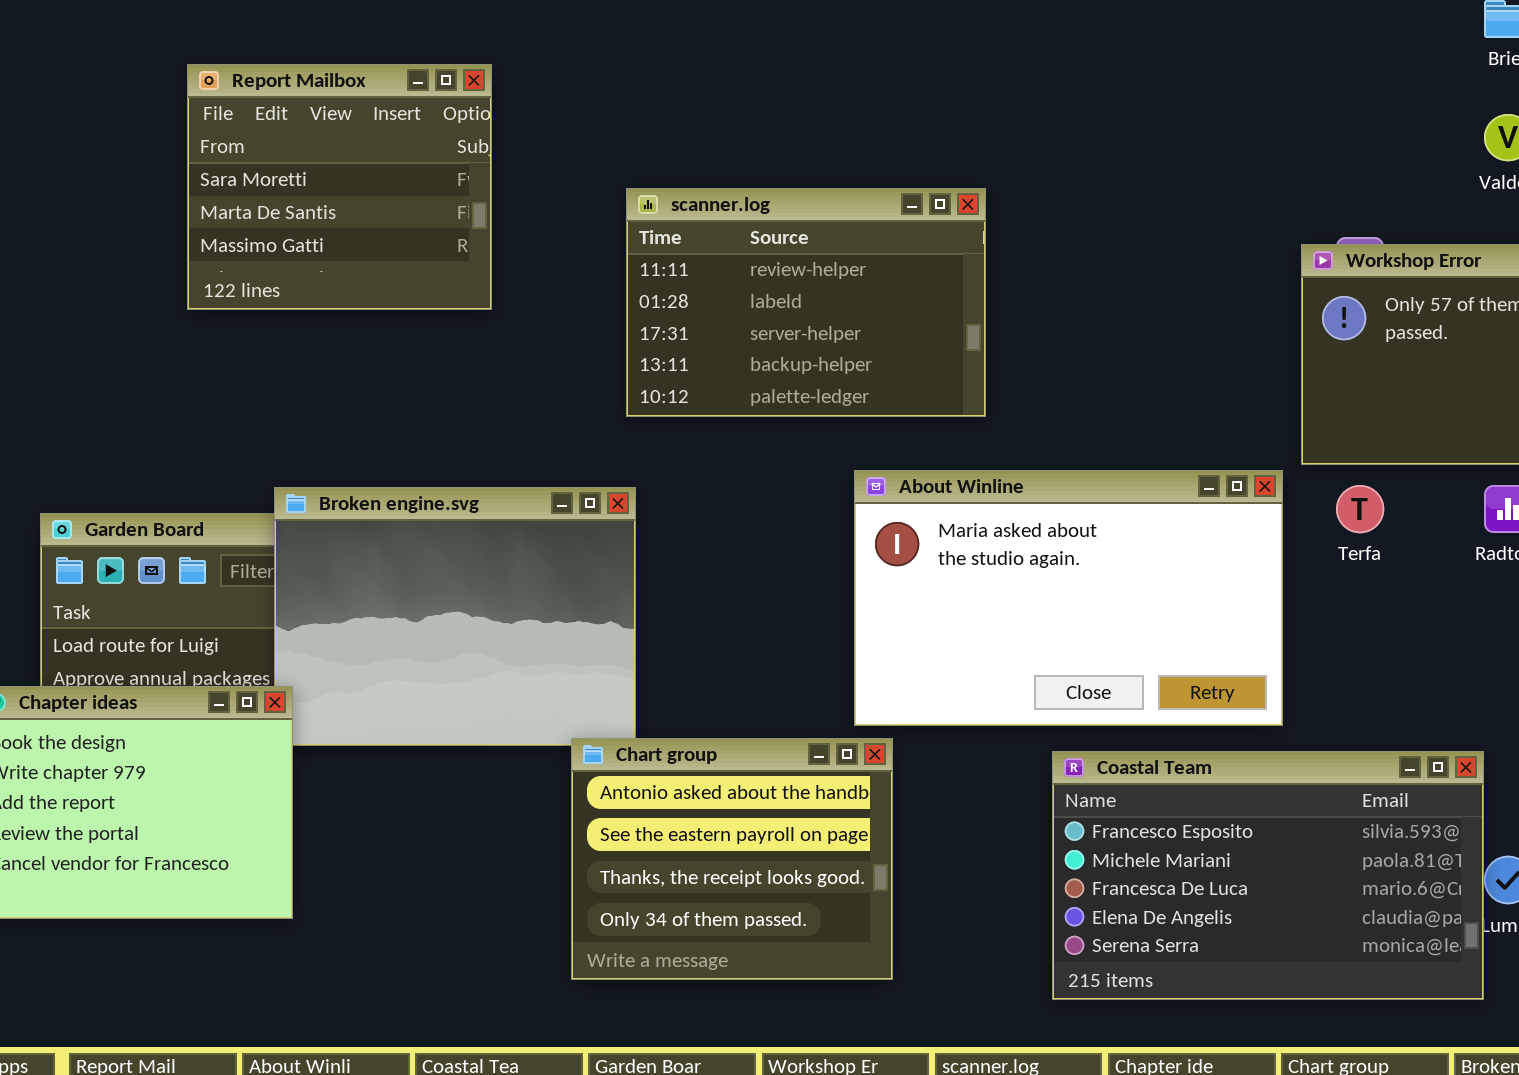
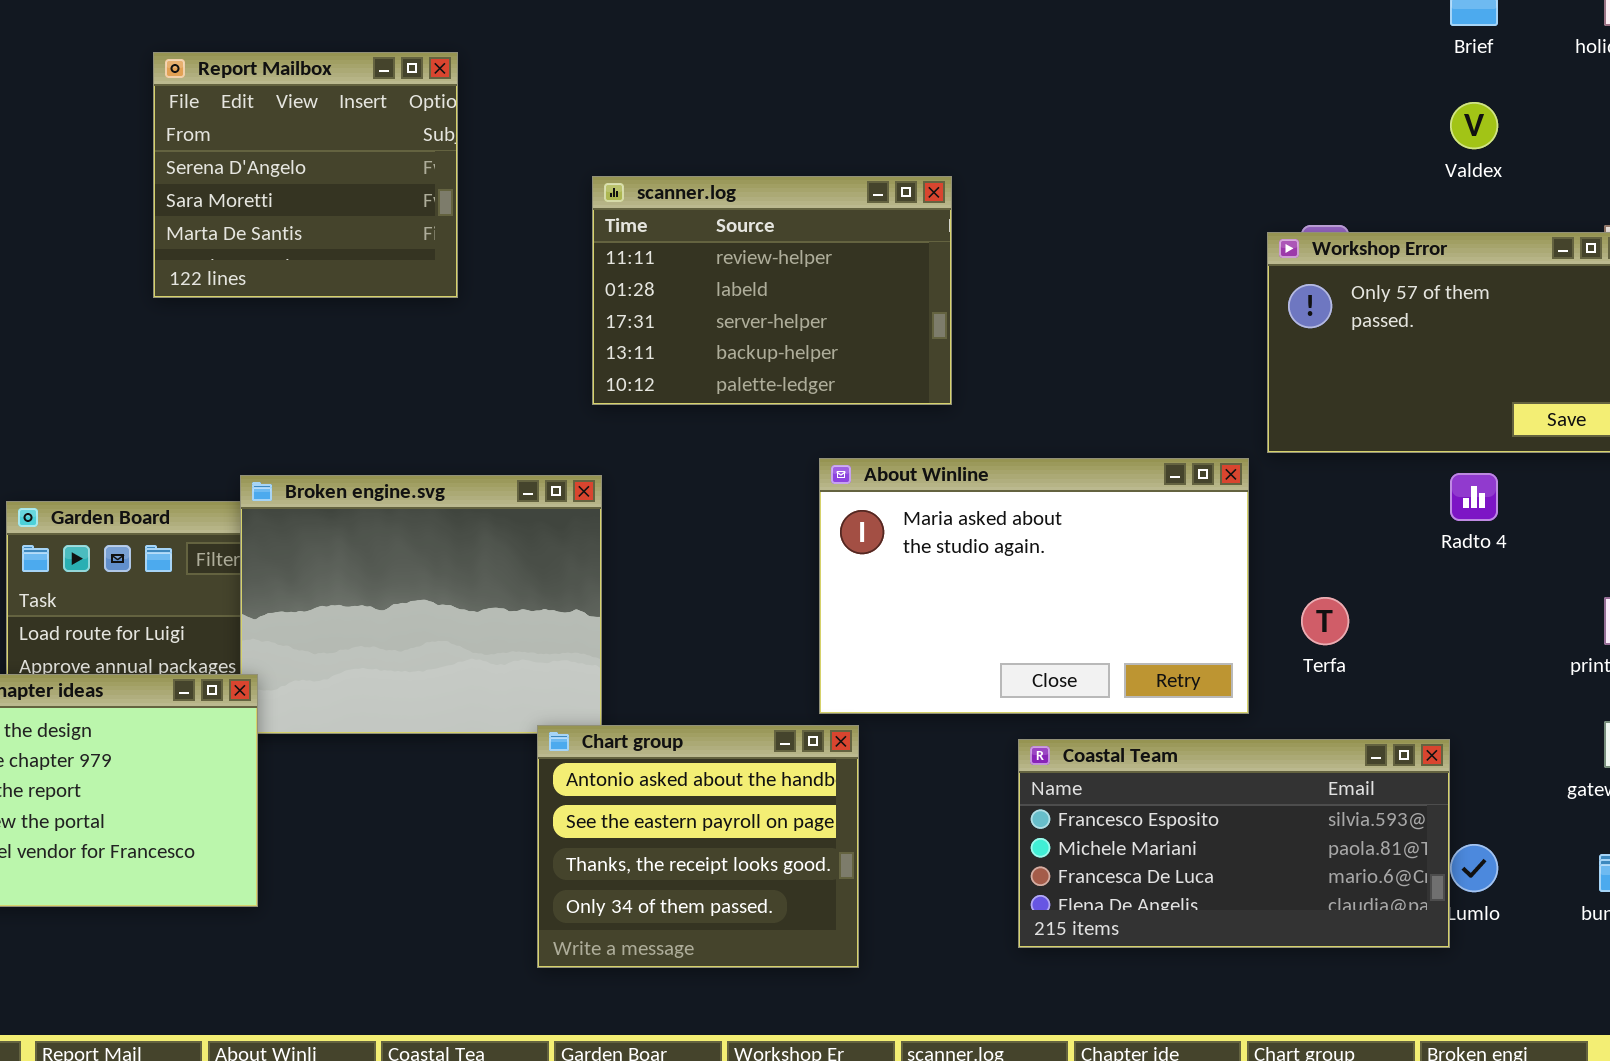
Report Mailbox: [187,64,492,310] -> [153,52,458,298], scrolled up 1 row
Terfa: [1336,485,1384,533] -> [1301,597,1349,645], moved
Coastal Team: [1052,751,1484,1000] -> [1018,739,1450,948], resized

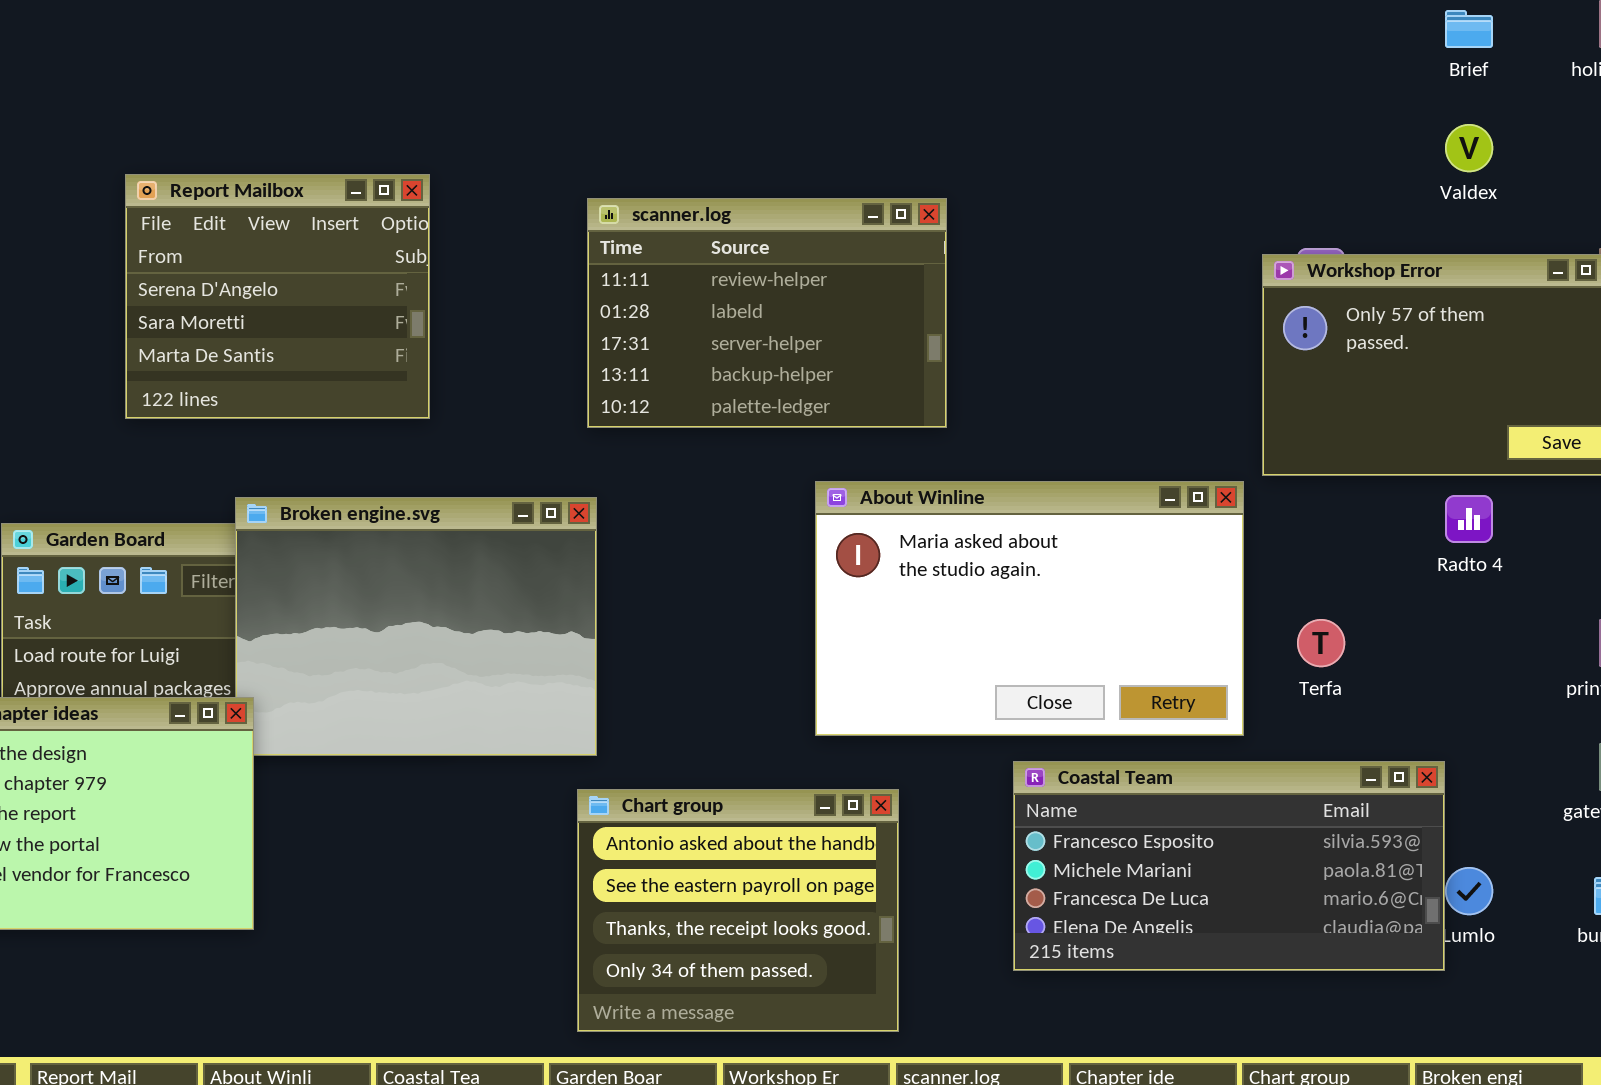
Report Mailbox: [153,52,458,298] -> [125,174,430,419], moved
Chart group: [537,725,859,968] -> [577,789,899,1032], moved

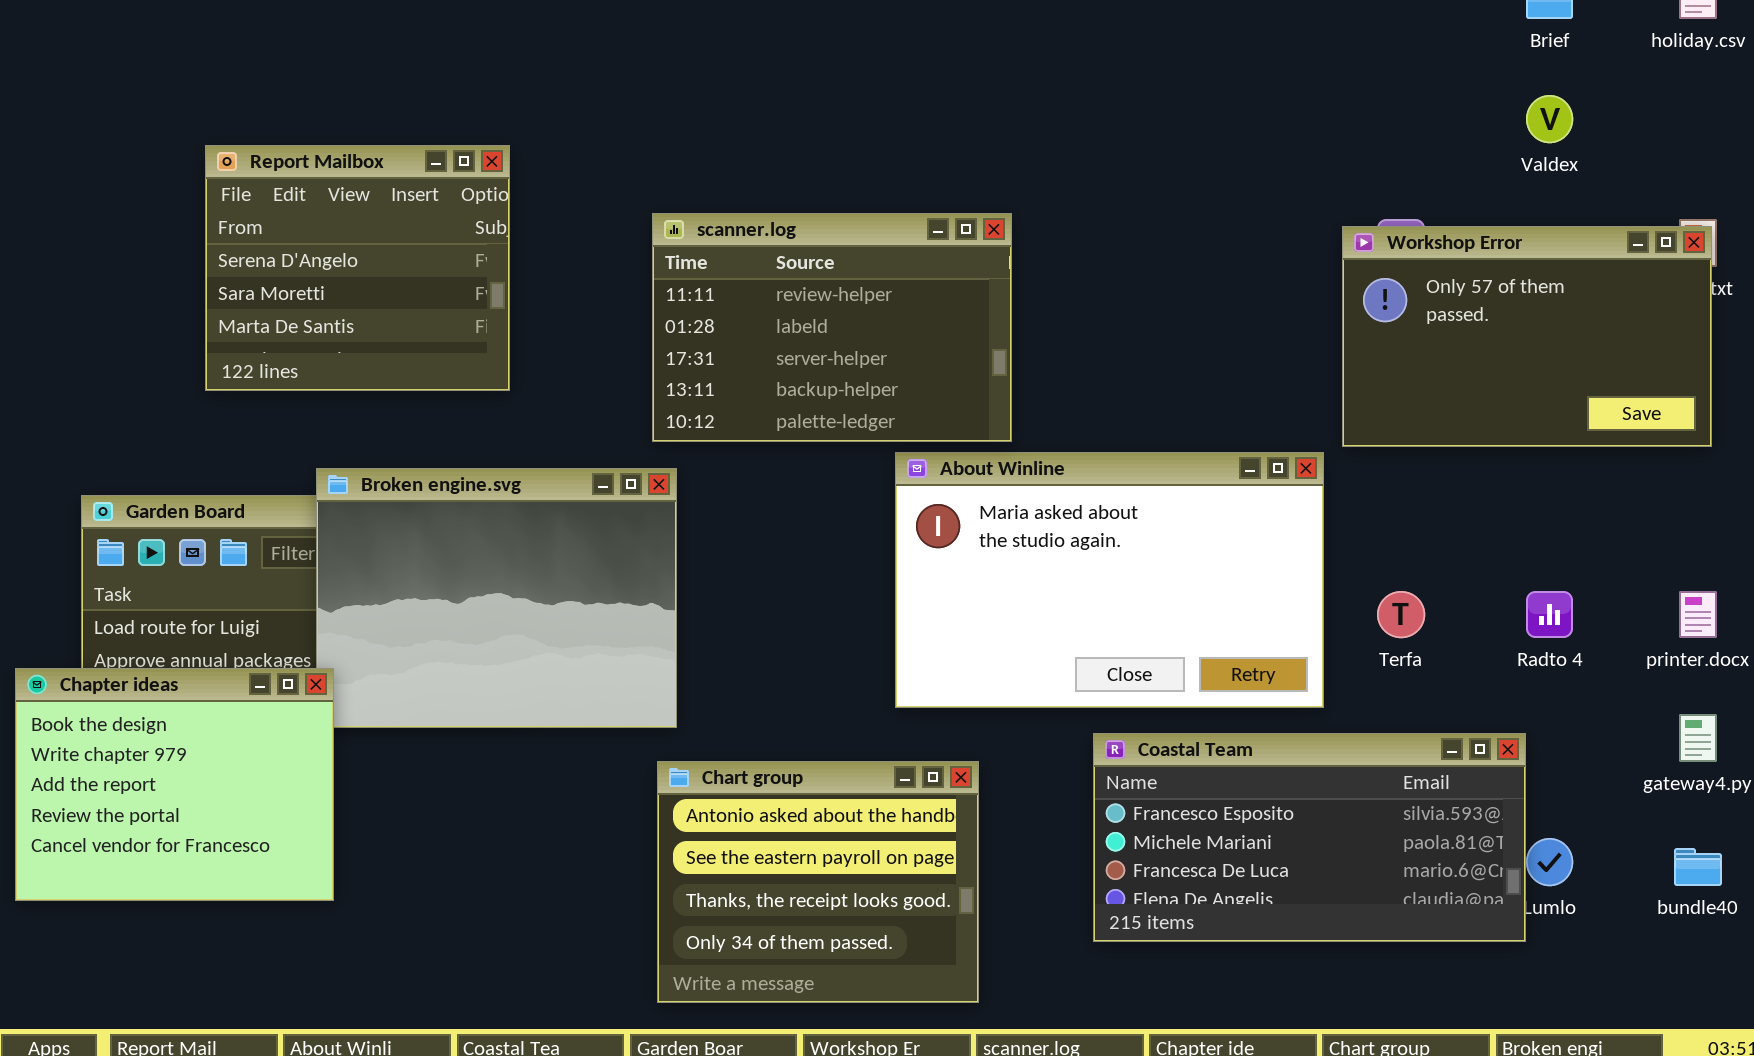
scanner.log: [587,198,947,428] -> [652,213,1012,442], moved
Radto 4: [1445,495,1493,543] -> [1526,591,1573,638], moved

